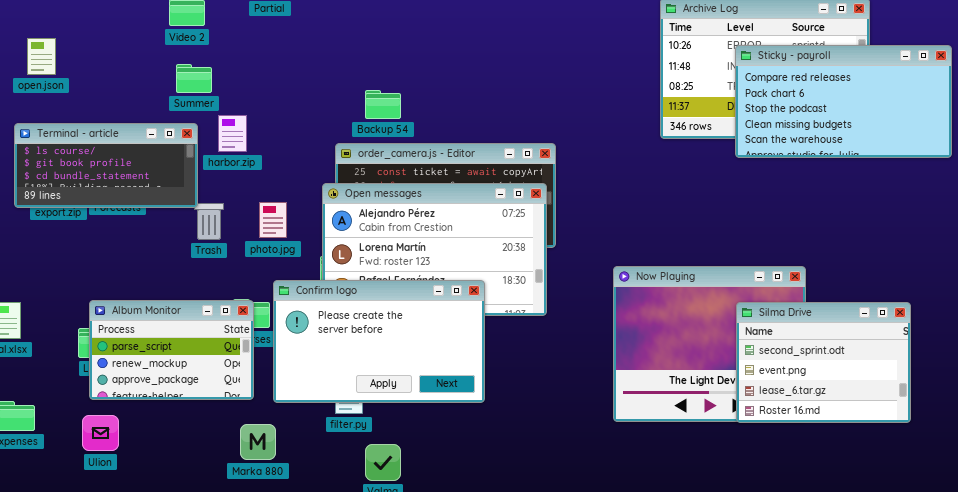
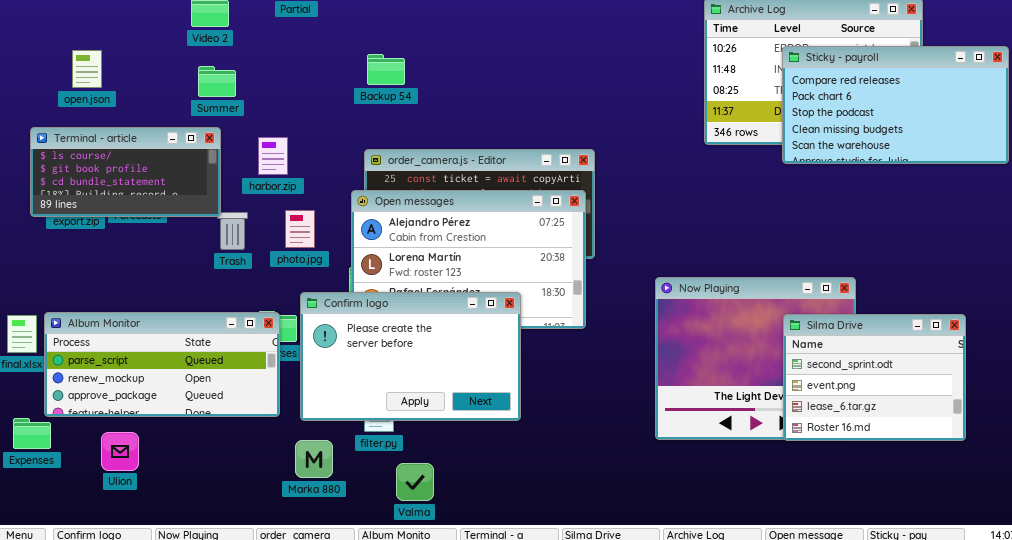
open.json: [27,38,56,75] -> [72,50,102,88], moved
Backup 54: [365,90,401,119] -> [367,54,405,85], moved
harbor.zip: [218,115,247,152] -> [258,137,288,175], moved
Album Monitor: [89,300,254,400] -> [44,312,280,417], resized
Marka 880: [240,424,276,460] -> [295,440,333,478], moved

